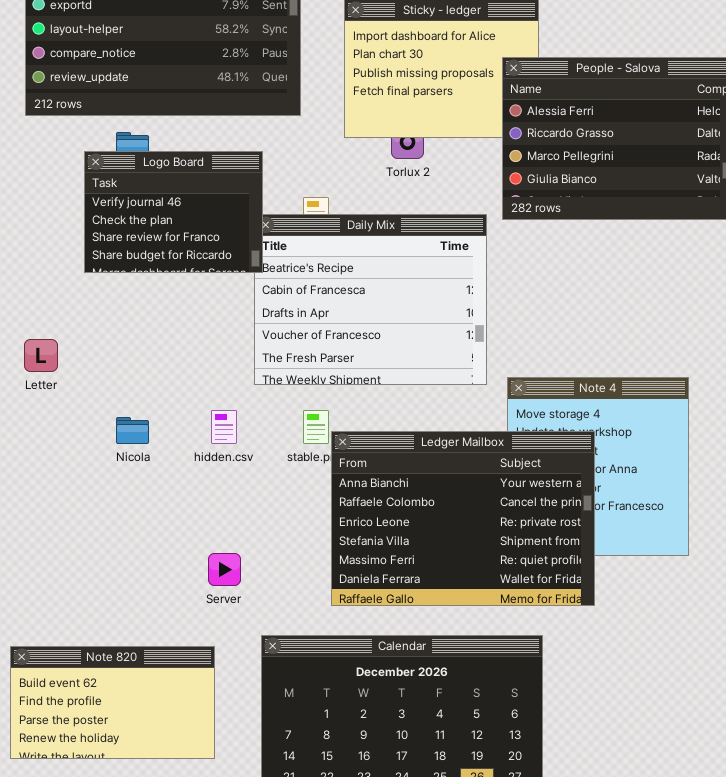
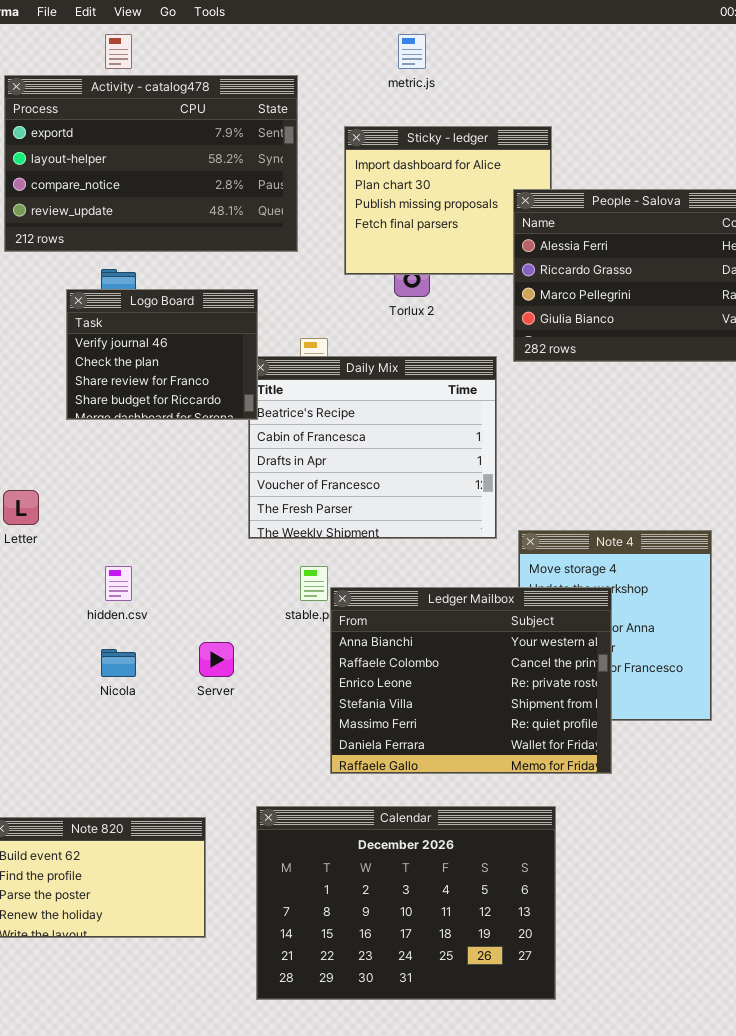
hidden.csv: [211,410,237,444] -> [105,566,132,601], moved
Nicola: [116,417,149,444] -> [101,649,136,677], moved
Server: [208,553,241,586] -> [199,642,234,677], moved

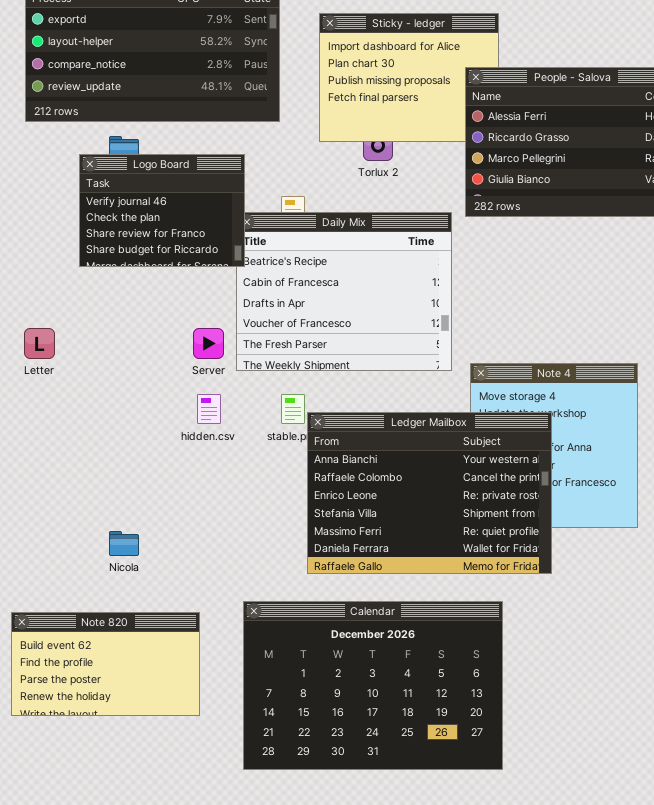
hidden.csv: [105,566,132,601] -> [197,394,221,424], moved
Server: [199,642,234,677] -> [193,328,224,359], moved
Nicola: [101,649,136,677] -> [109,531,139,556], moved

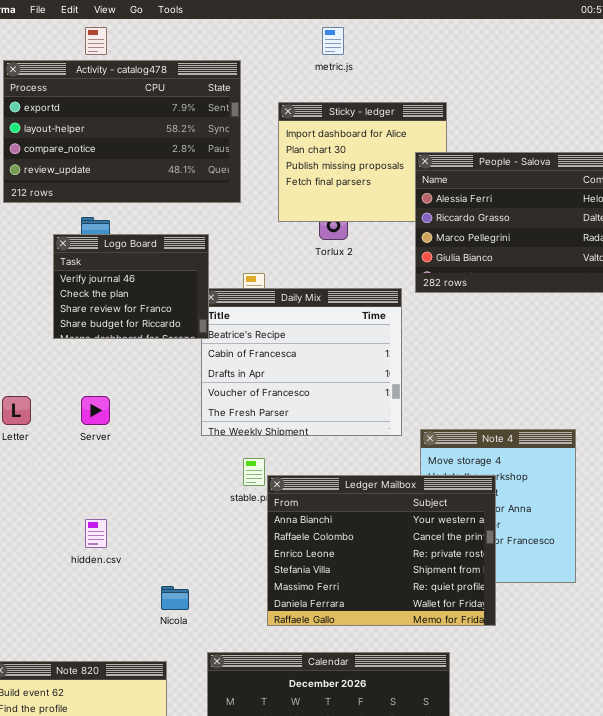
Server: [193,328,224,359] -> [81,396,110,425], moved
hidden.csv: [197,394,221,424] -> [85,519,107,548], moved
Nicola: [109,531,139,556] -> [161,586,189,610], moved

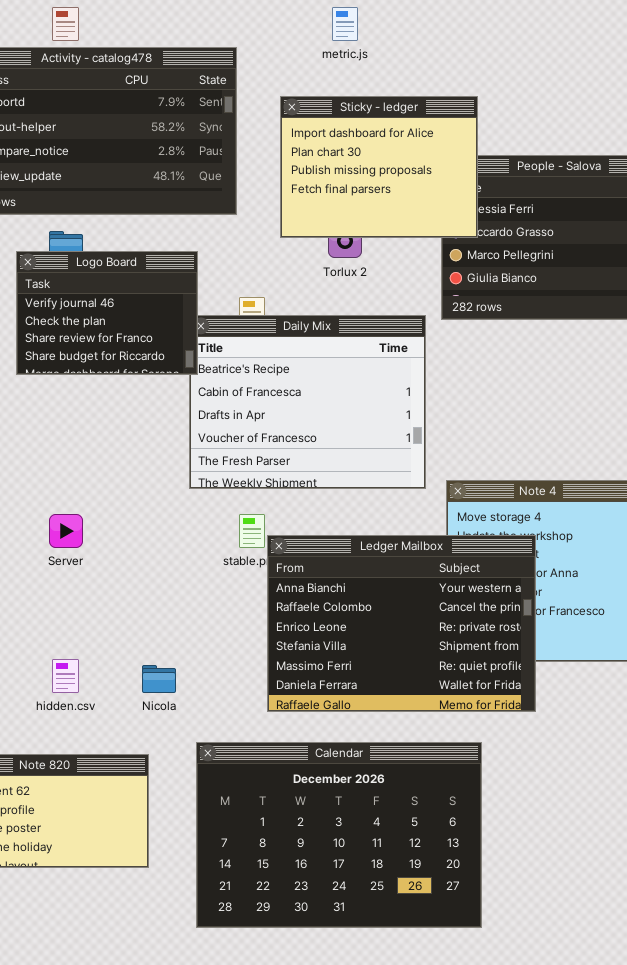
Sticky - ledger: [278,102,447,222] -> [280,96,478,238], raised
Server: [81,396,110,425] -> [49,514,83,548], moved
hidden.csv: [85,519,107,548] -> [52,659,79,693], moved

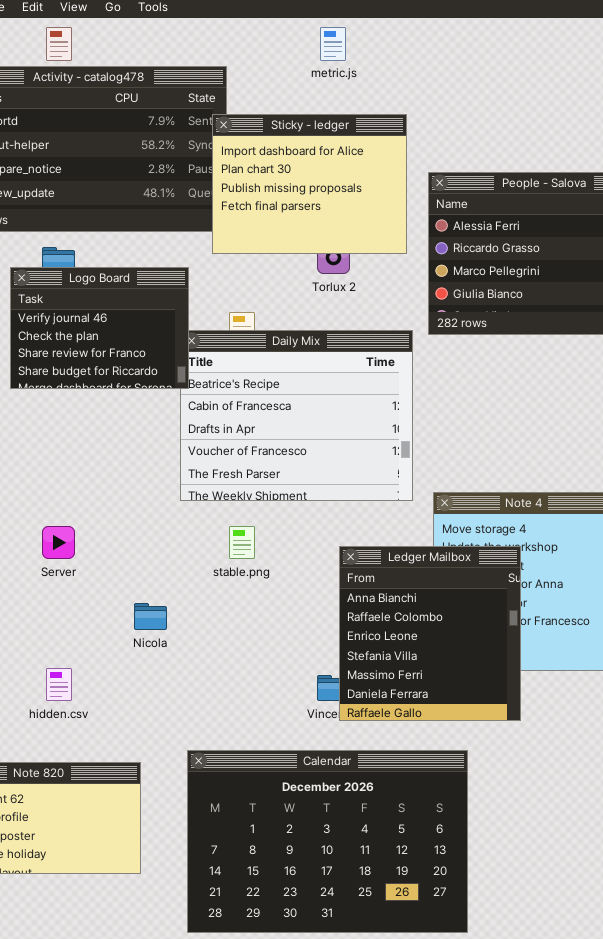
Sticky - ledger: [280,96,478,238] -> [212,114,407,254], moved
Ledger Mailbox: [267,535,536,712] -> [339,546,521,721], resized
Nicola: [142,665,176,693] -> [134,603,167,630], moved

